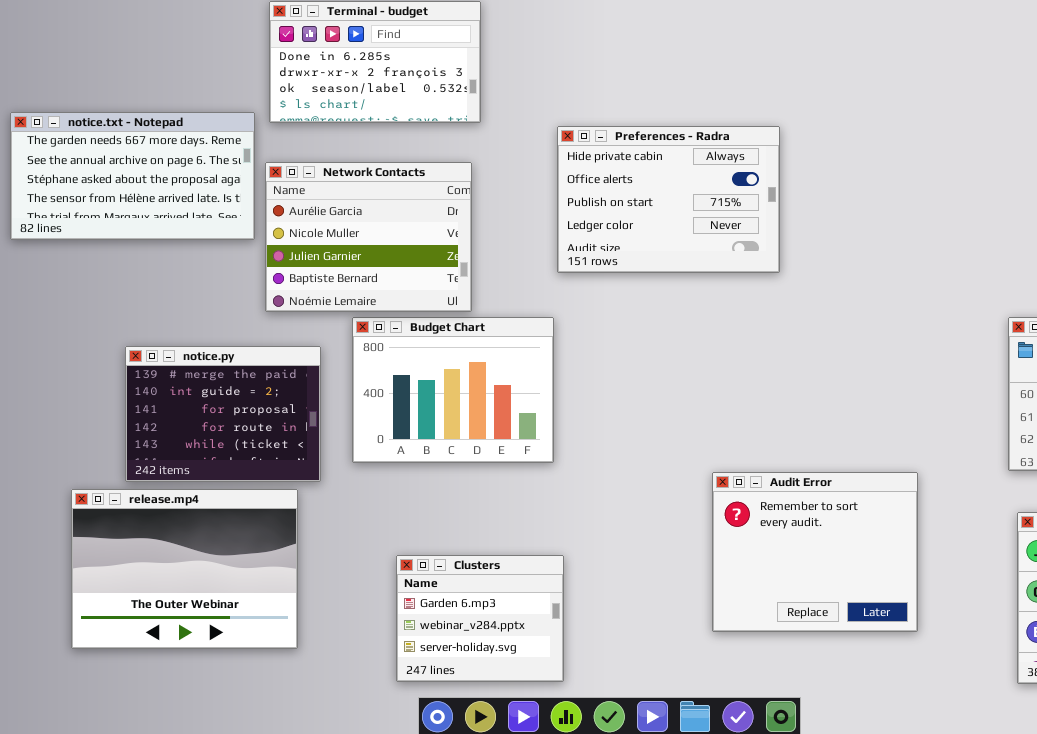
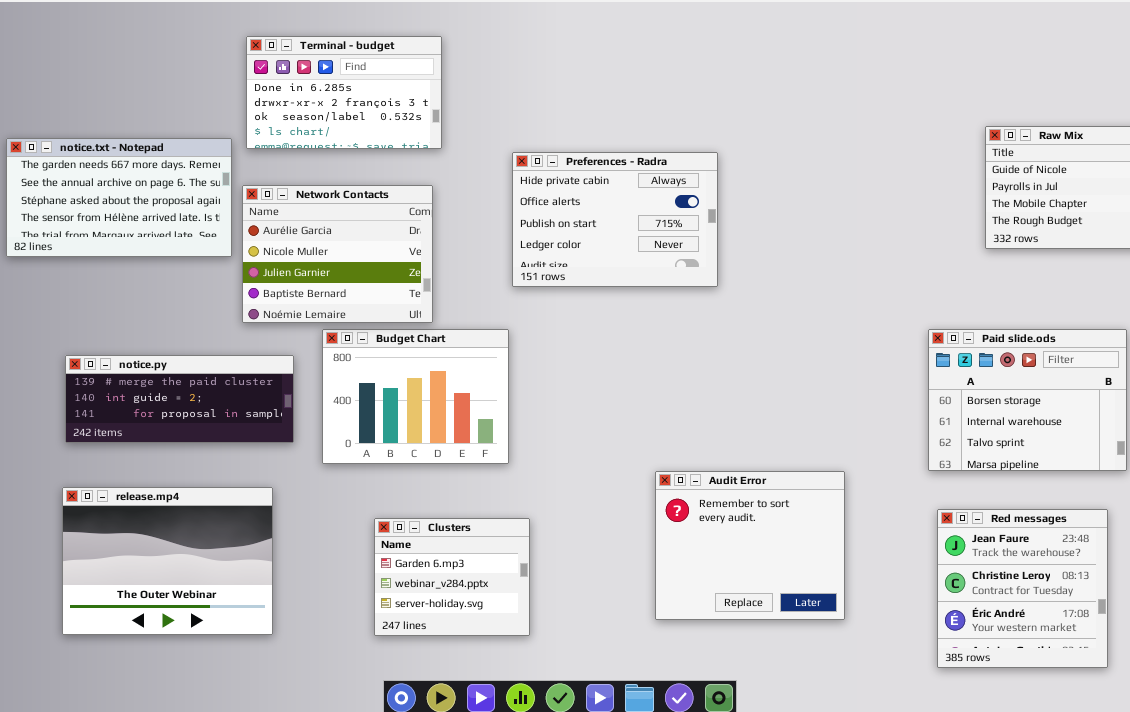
notice.py: [125,346,321,482] -> [65,355,294,443], resized
Clusters: [396,555,564,682] -> [374,518,530,636], moved

